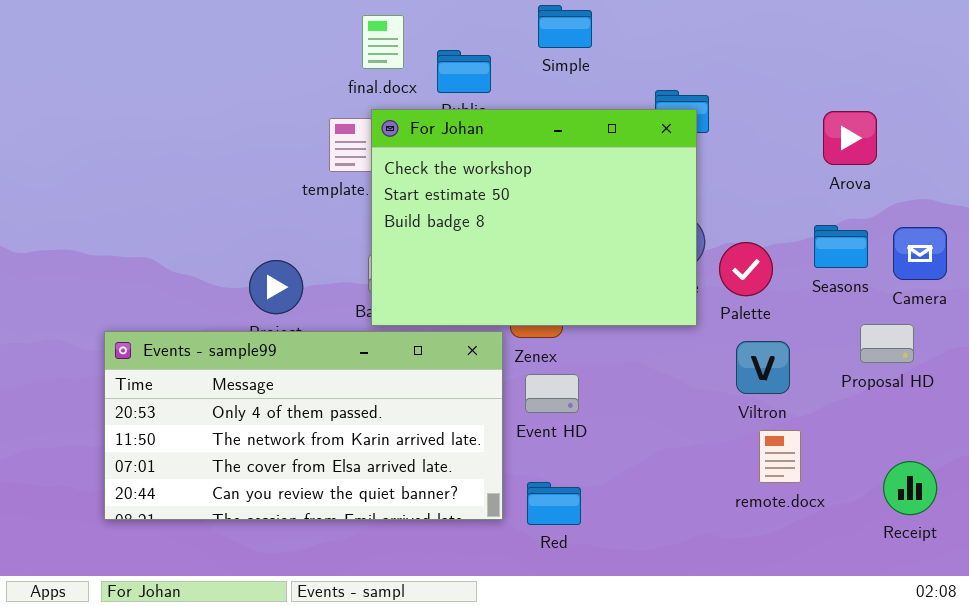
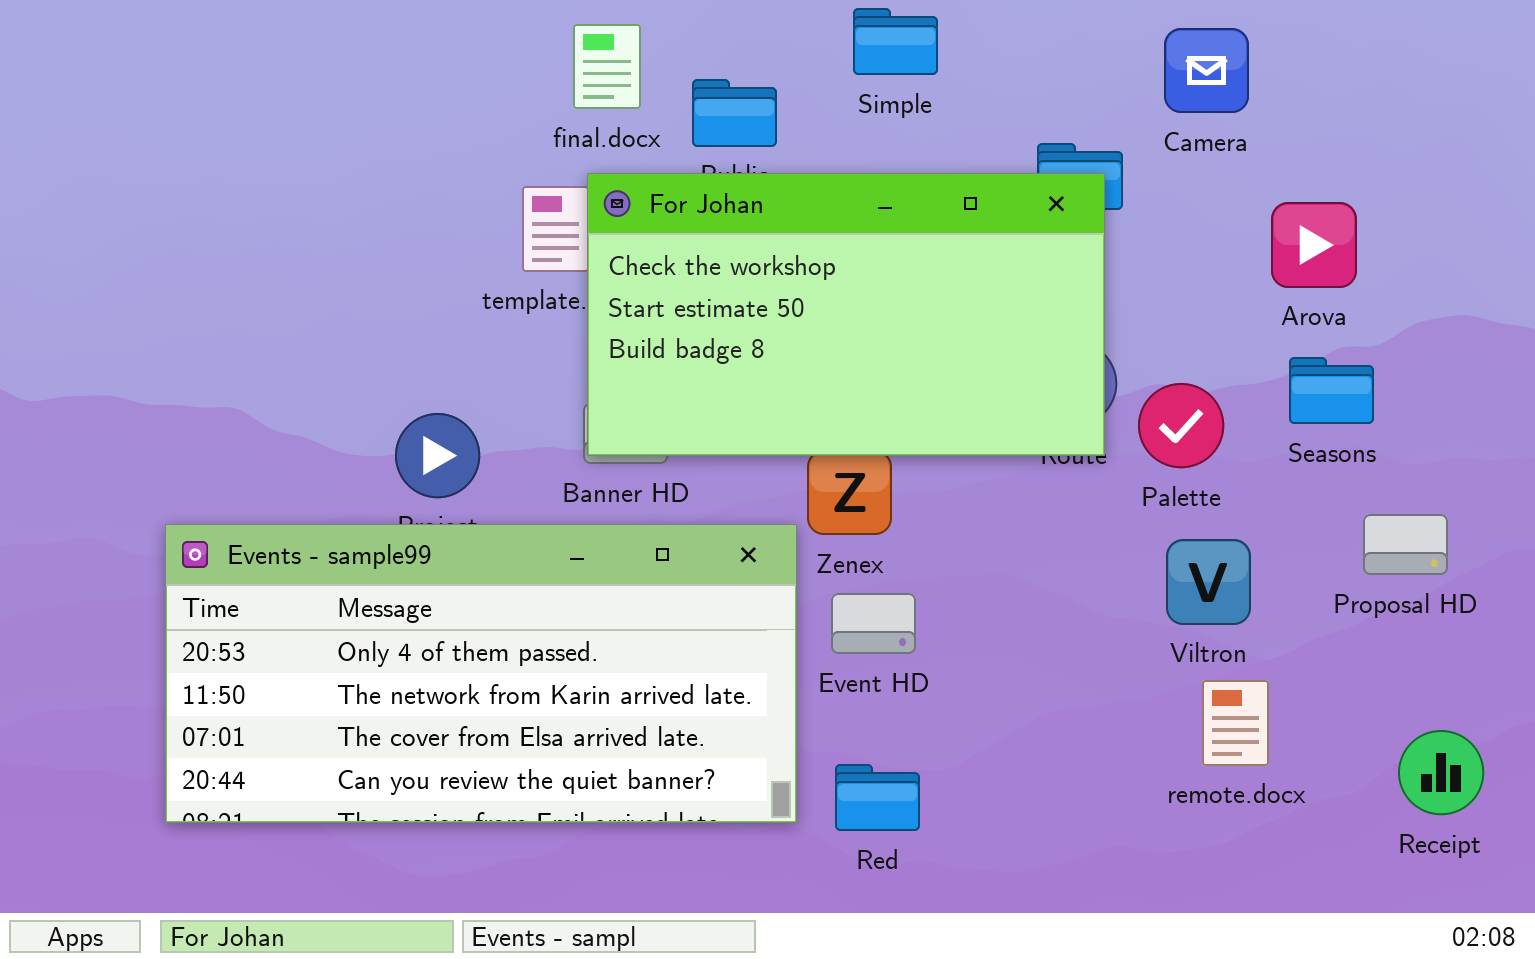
For Johan: [371,109,697,326] -> [587,173,1105,456], resized
Arova: [823,111,877,165] -> [1271,202,1357,288], moved
Camera: [893,227,947,280] -> [1164,28,1249,113], moved

